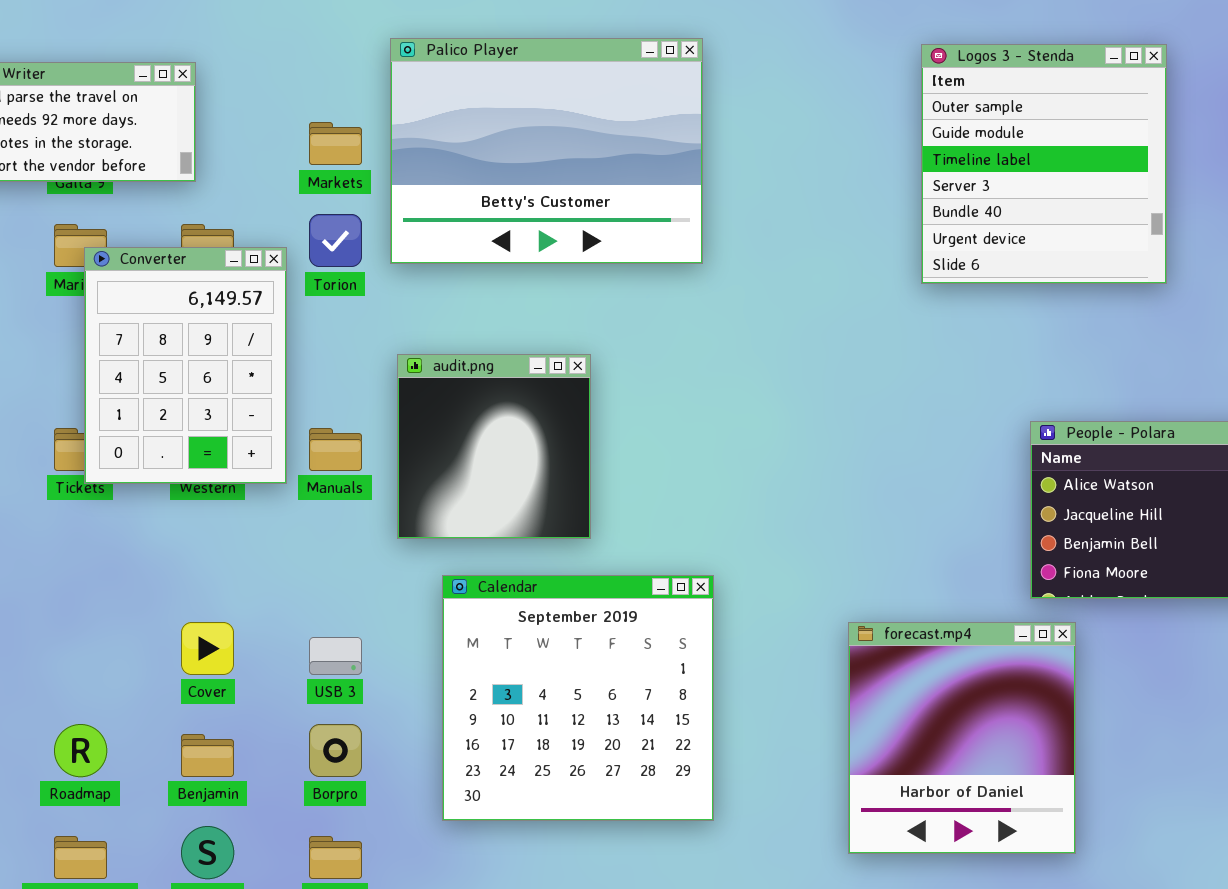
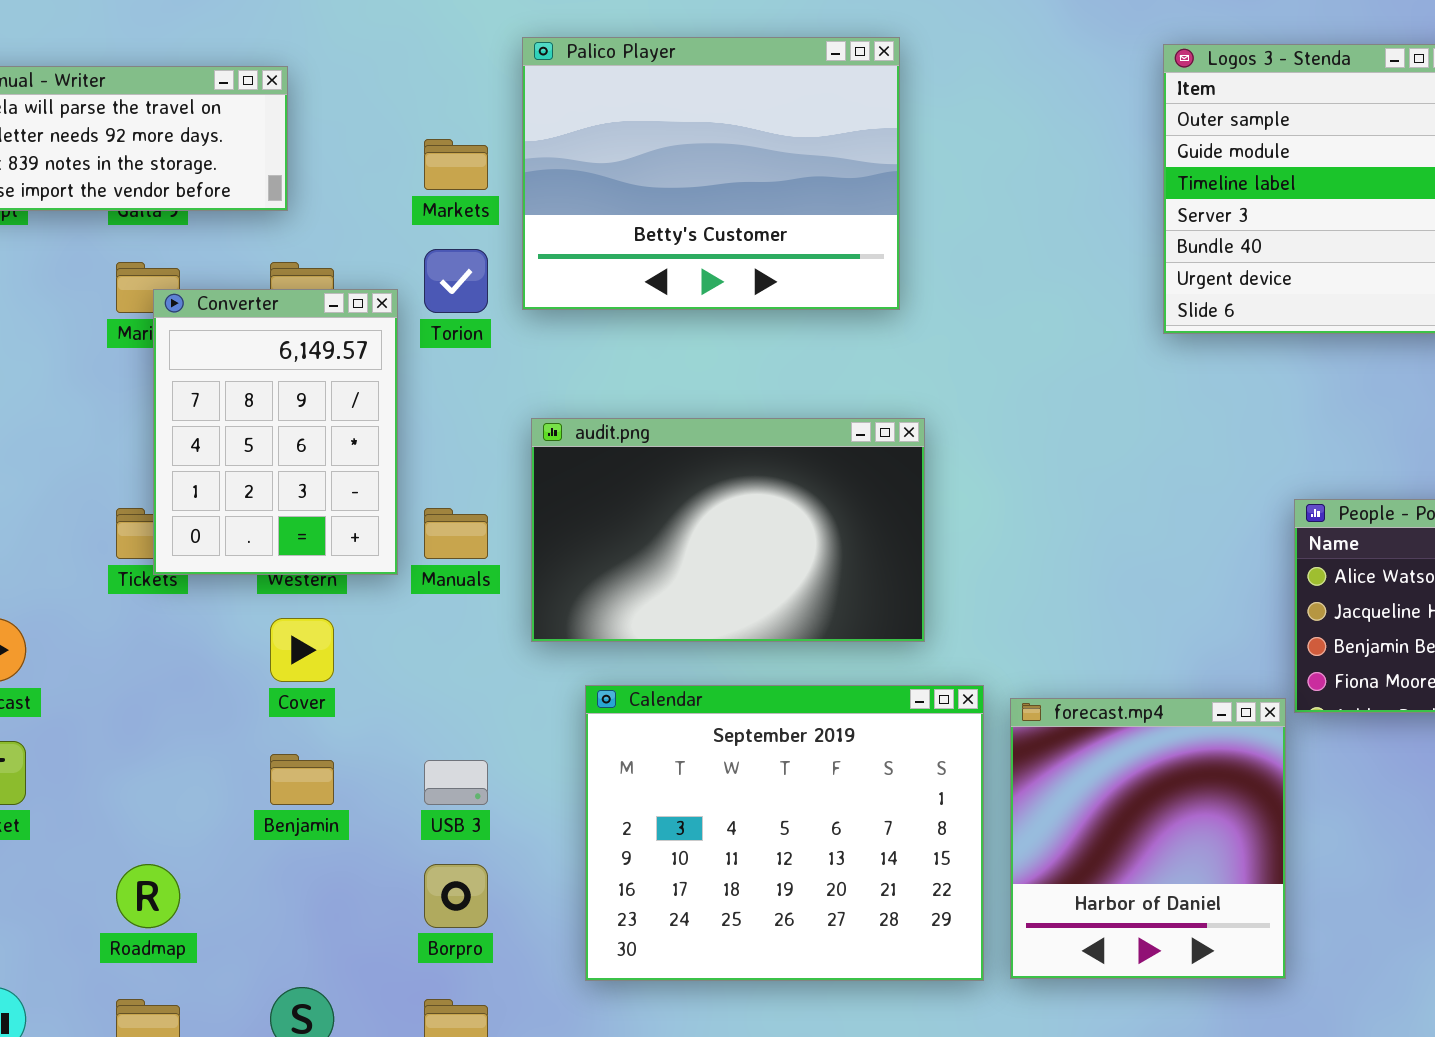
audit.png: [397,354,591,539] -> [531,418,925,642], resized
Calendar: [442,575,714,821] -> [585,685,984,981], resized
Cover: [181,622,234,675] -> [270,618,334,682], moved
forecast.mp4: [848,622,1076,854] -> [1010,698,1286,979], moved
Benjamin: [181,734,234,777] -> [270,754,334,805], moved

